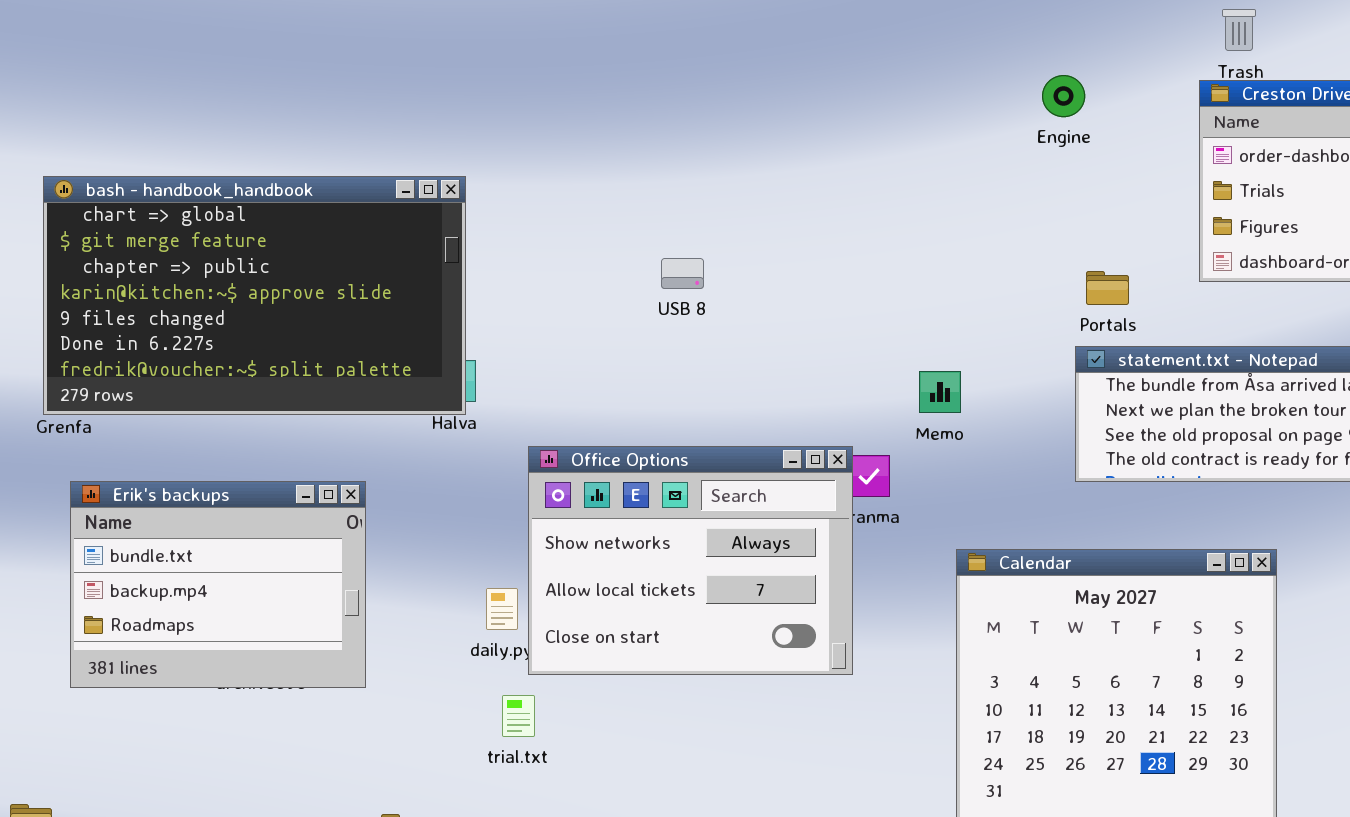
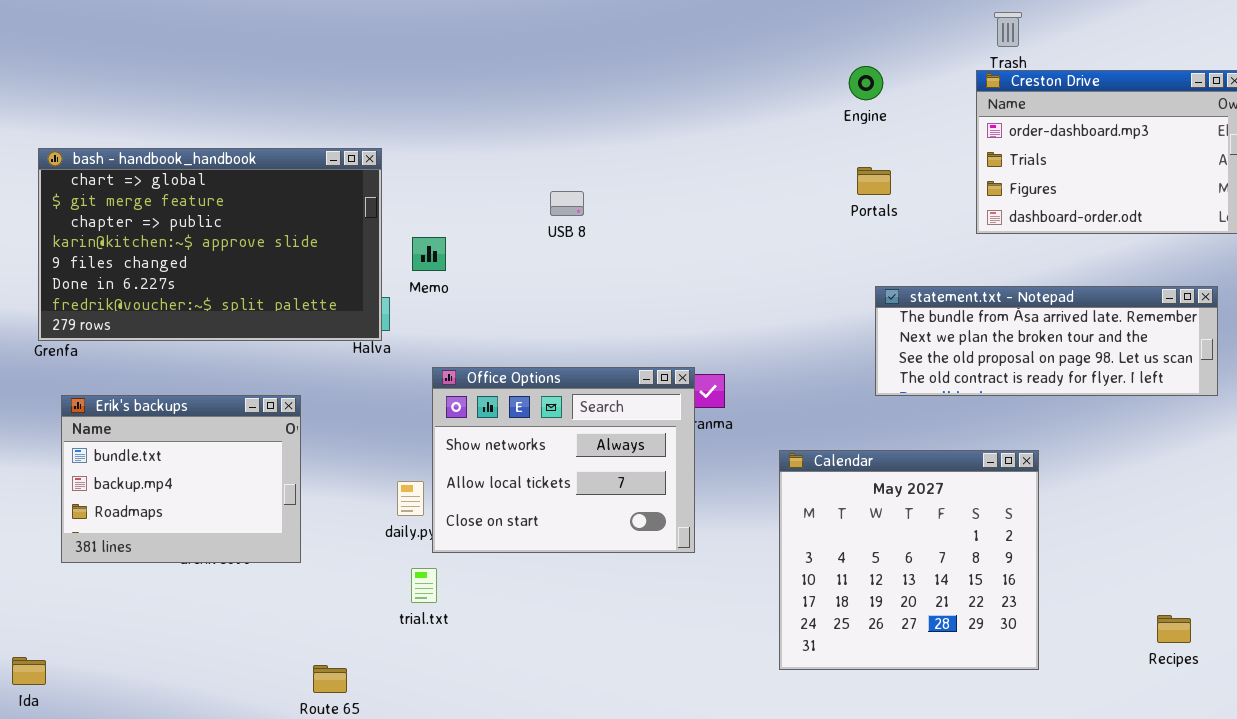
USB 8: [661,258,704,289] -> [550,191,584,216], moved
Portals: [1086,271,1129,305] -> [857,167,891,195], moved
Memo: [919,371,961,413] -> [412,237,446,271], moved

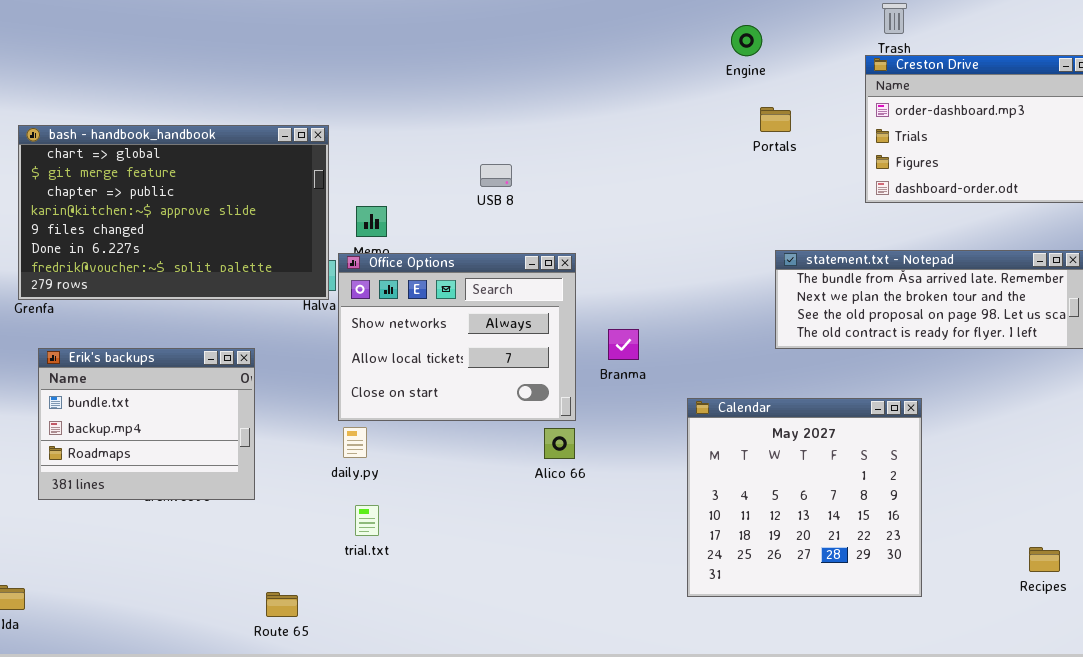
Engine: [849,66,883,100] -> [731,25,762,56], moved
Portals: [857,167,891,195] -> [760,107,791,132], moved
Office Options: [432,367,695,553] -> [338,253,576,421], moved

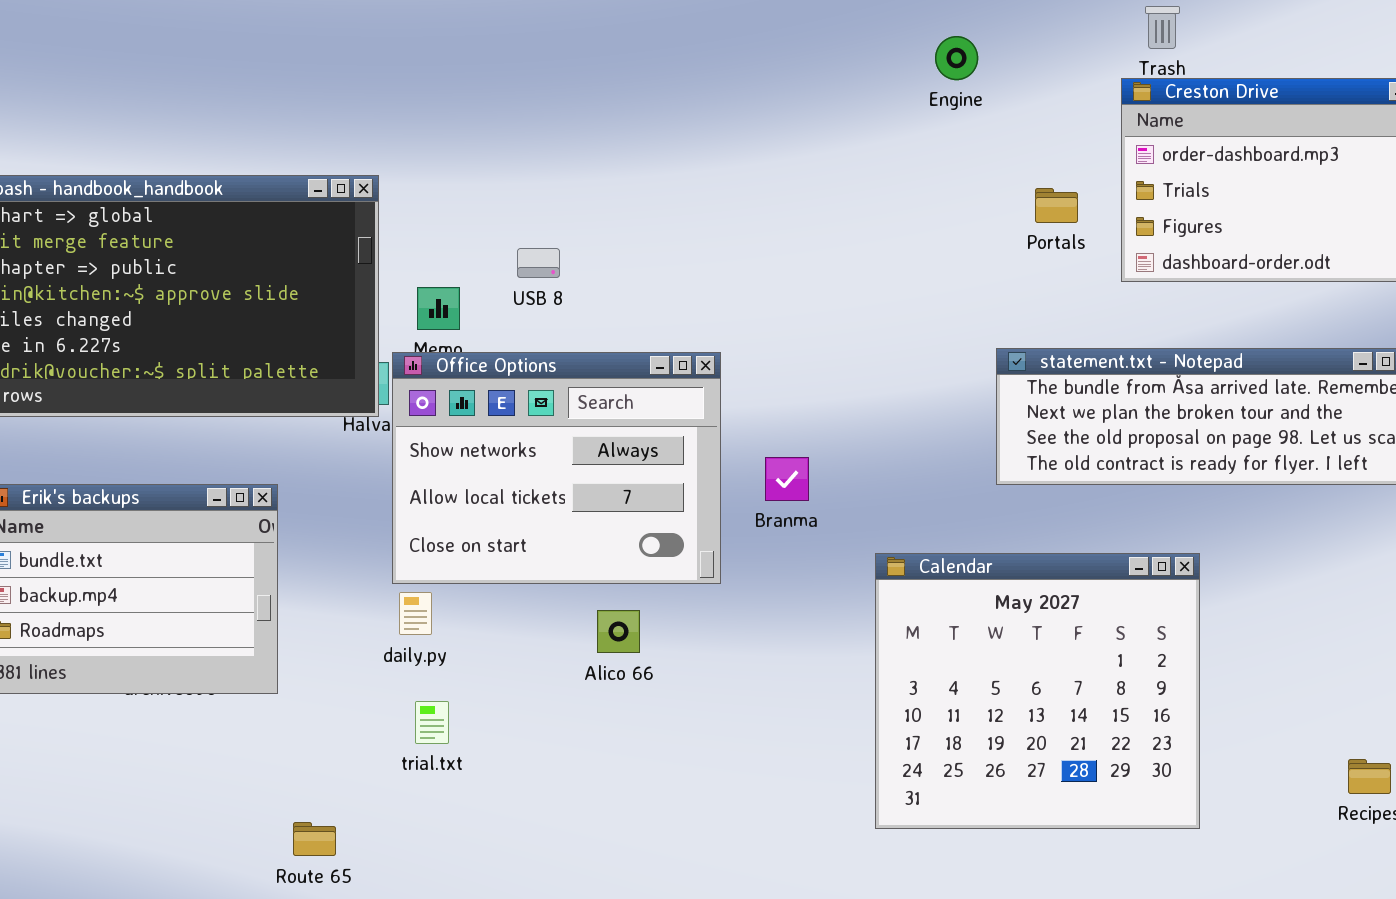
Portals: [760,107,791,132] -> [1035,188,1078,223], moved
USB 8: [480,164,512,187] -> [517,248,560,278], moved
Alico 66: [544,428,575,459] -> [597,610,640,653], moved

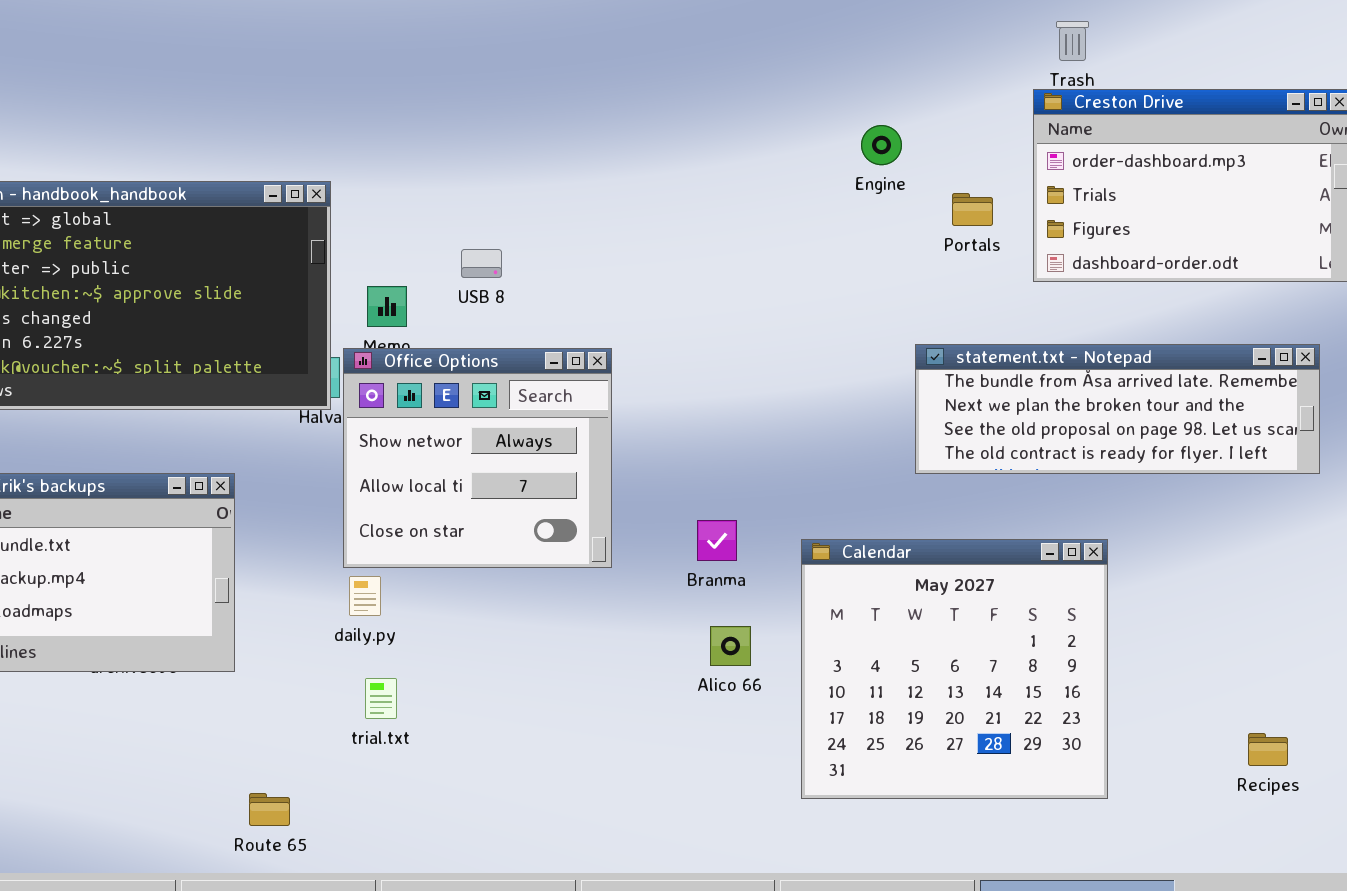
Engine: [935,36,978,80] -> [861,125,902,165], moved
Office Options: [392,352,721,584] -> [343,348,612,568], resized
Branma: [765,457,809,501] -> [697,520,737,561], moved
Alico 66: [597,610,640,653] -> [710,626,751,666], moved

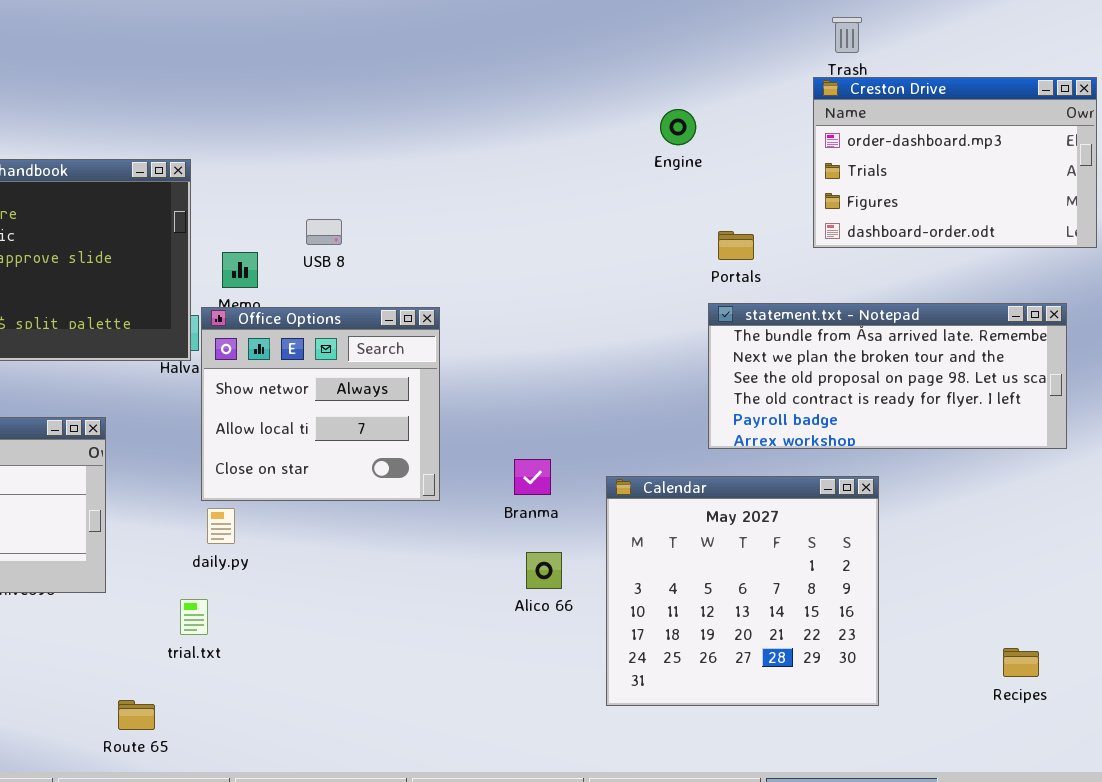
Portals: [952,193,993,226] -> [718,231,754,260], moved
statement.txt - Notepad: [915,344,1320,474] -> [708,303,1067,449], resized
trial.txt: [365,678,397,719] -> [180,599,208,635], moved

